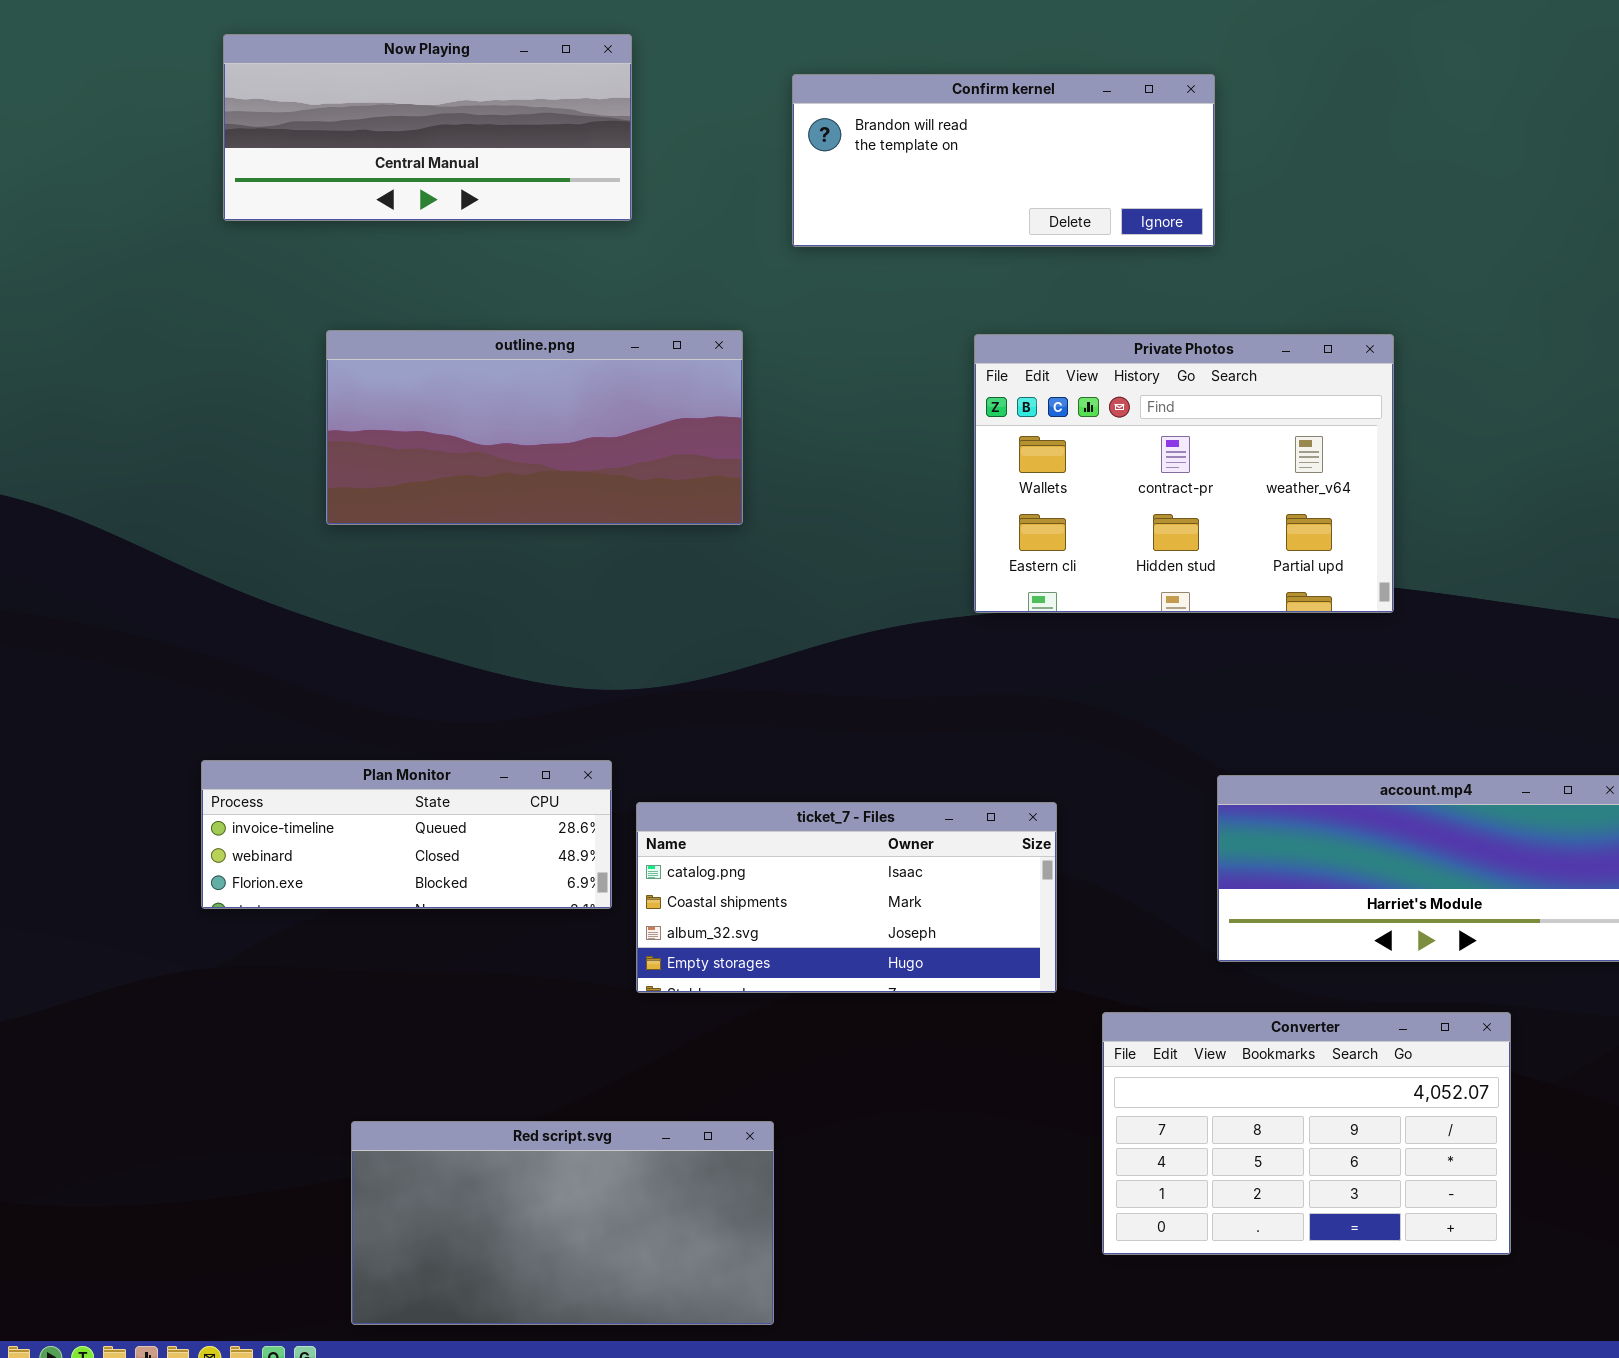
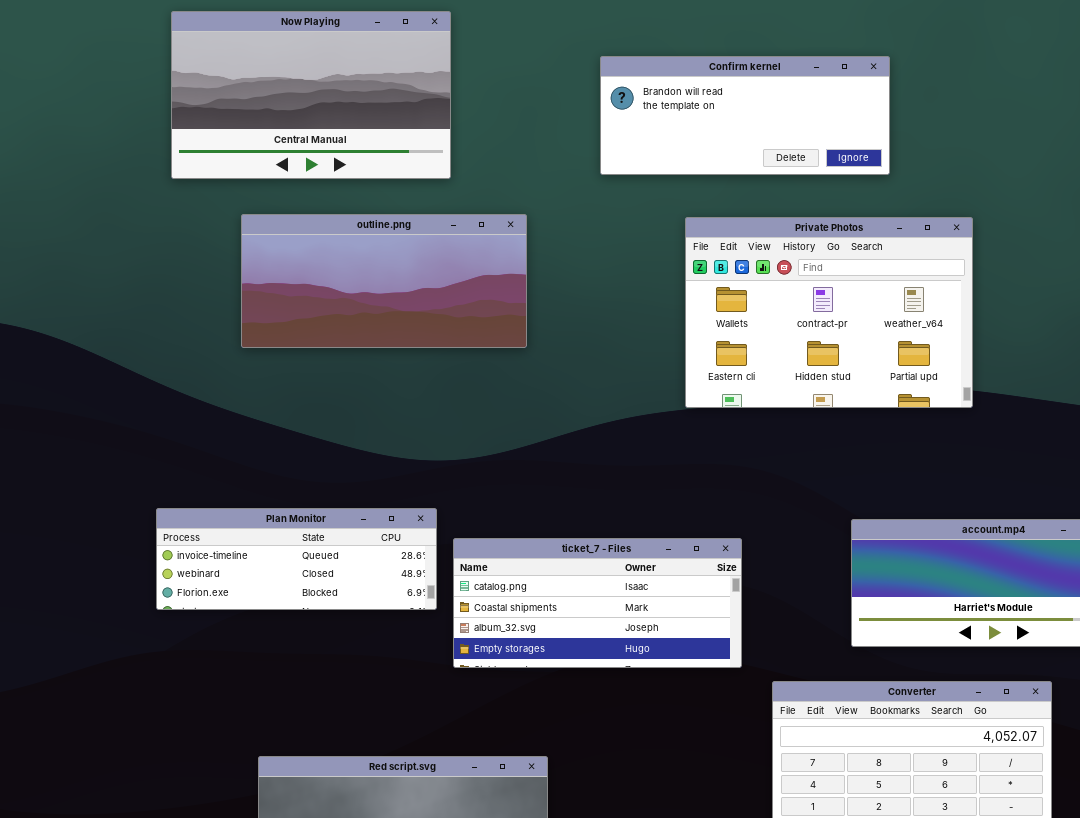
Now Playing: [223,34,632,221] -> [171,11,451,179], resized
Confirm kernel: [792,74,1215,247] -> [600,56,890,175], moved

